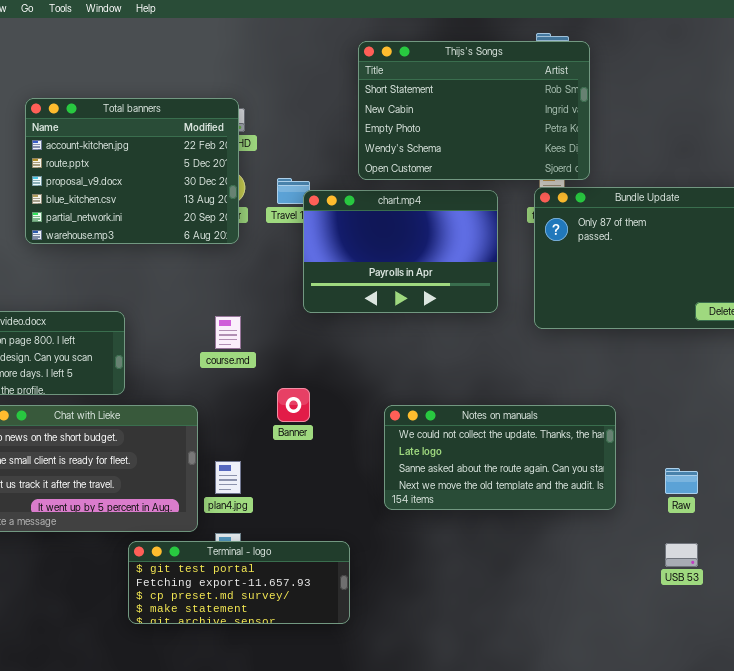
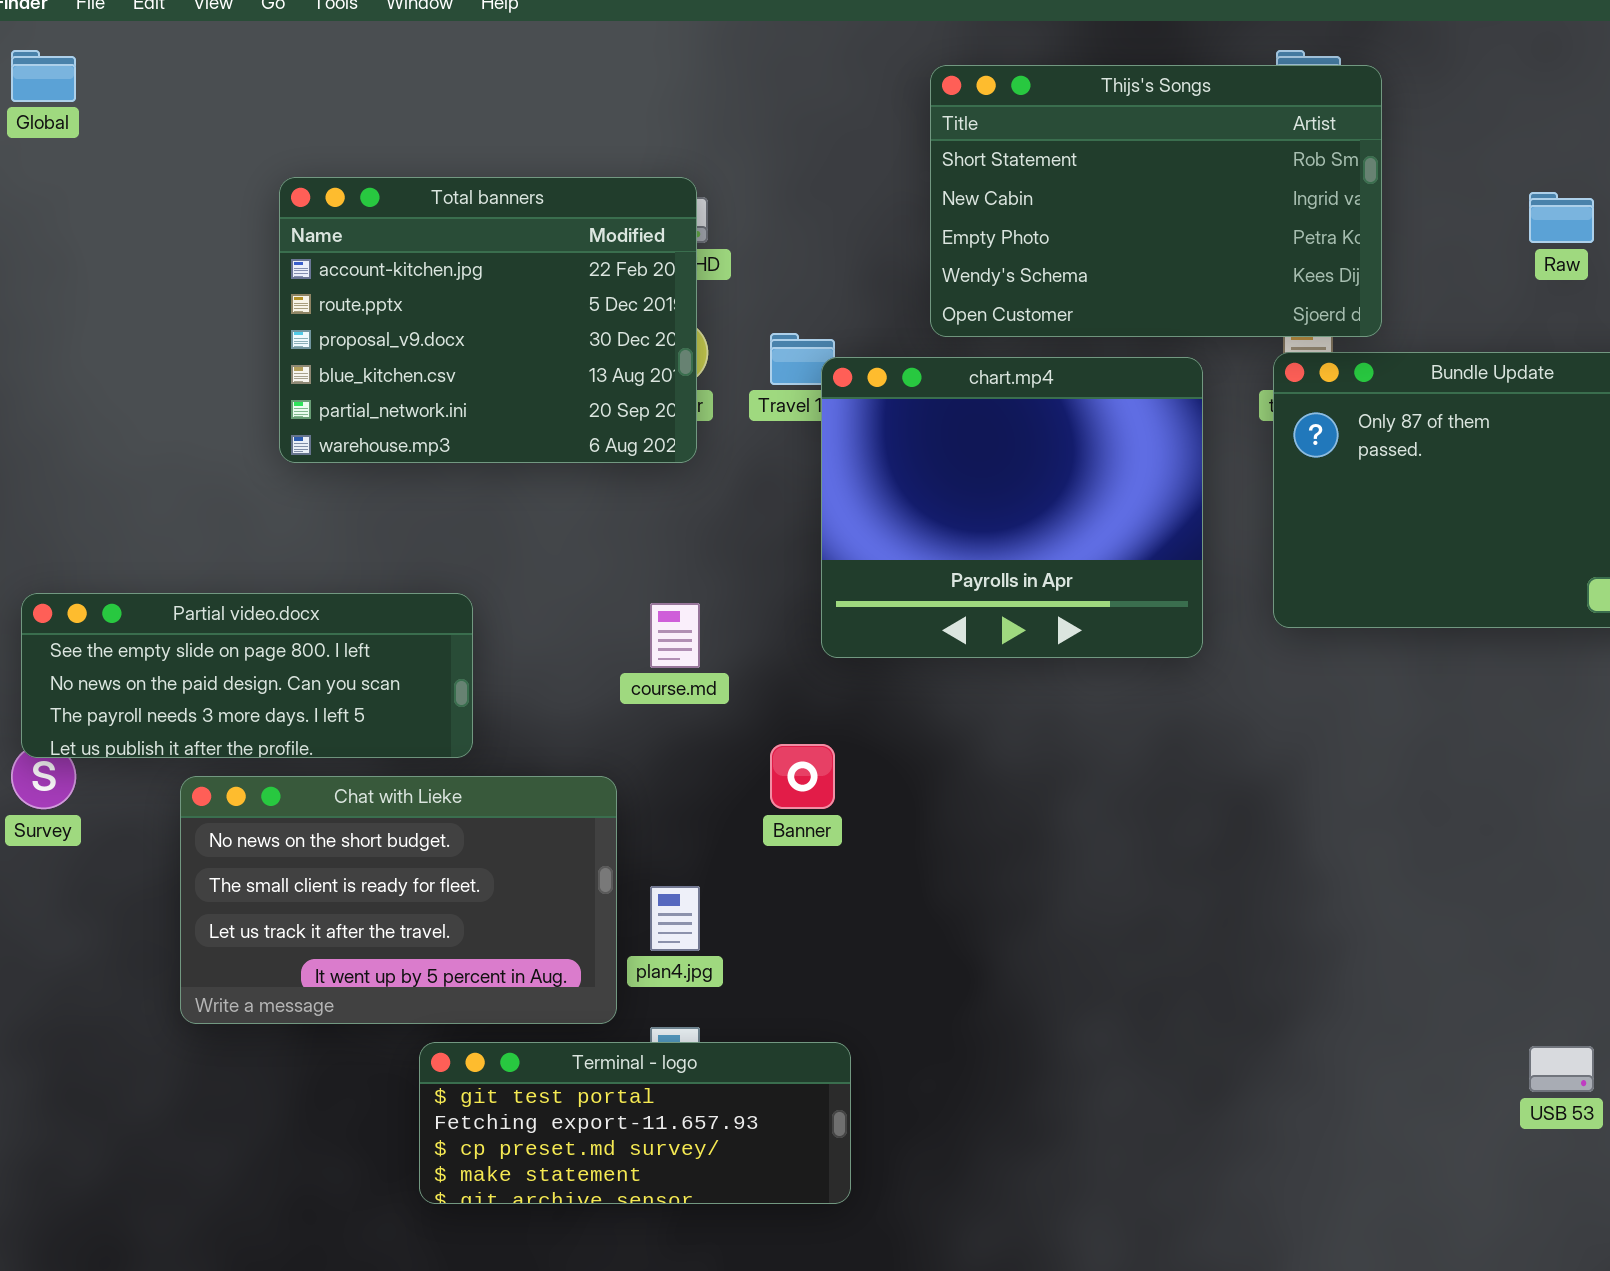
chart.mp4: [303,190,498,313] -> [821,357,1203,658], resized
Notes on manuals: [384,405,616,510] -> none, closed
Raw: [665,468,698,494] -> [1529,192,1594,243], moved
Terminal - logo: [128,541,350,624] -> [419,1042,851,1204], moved

